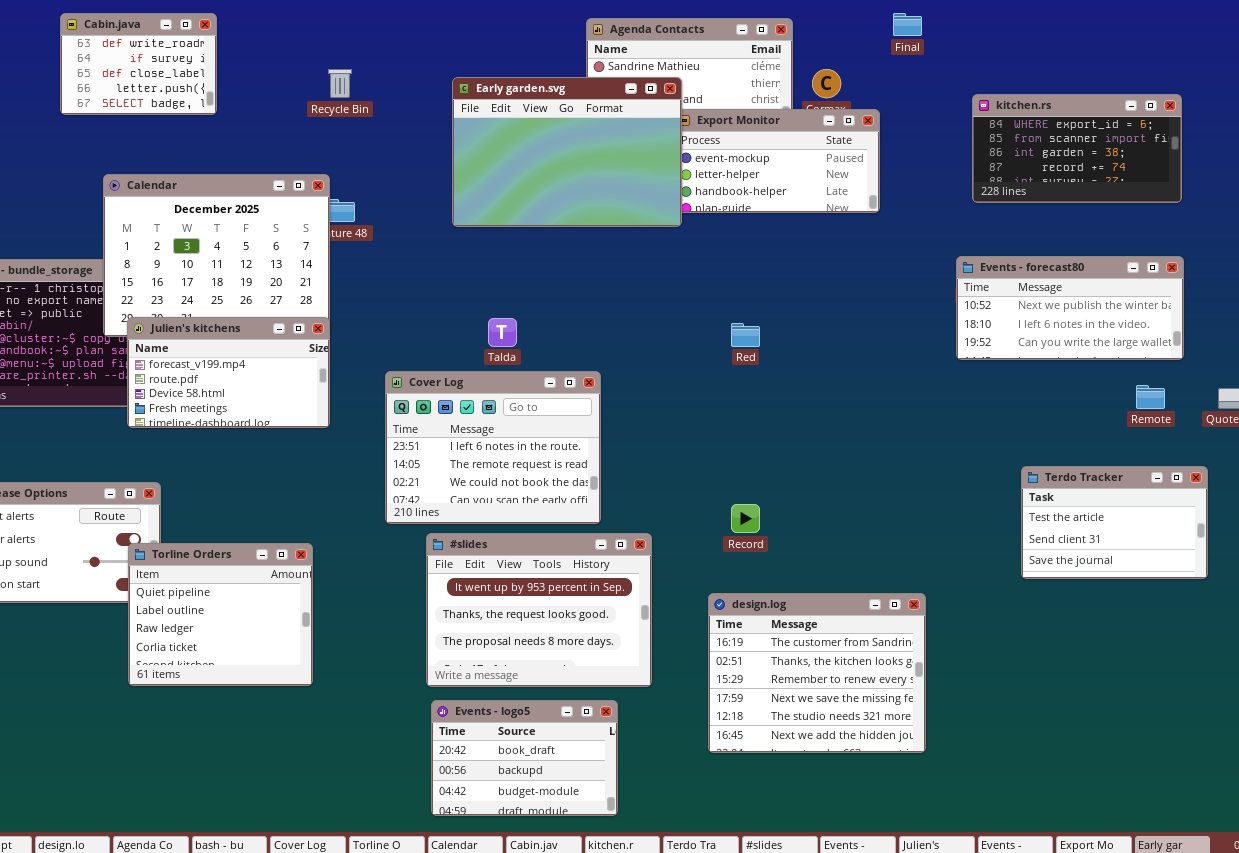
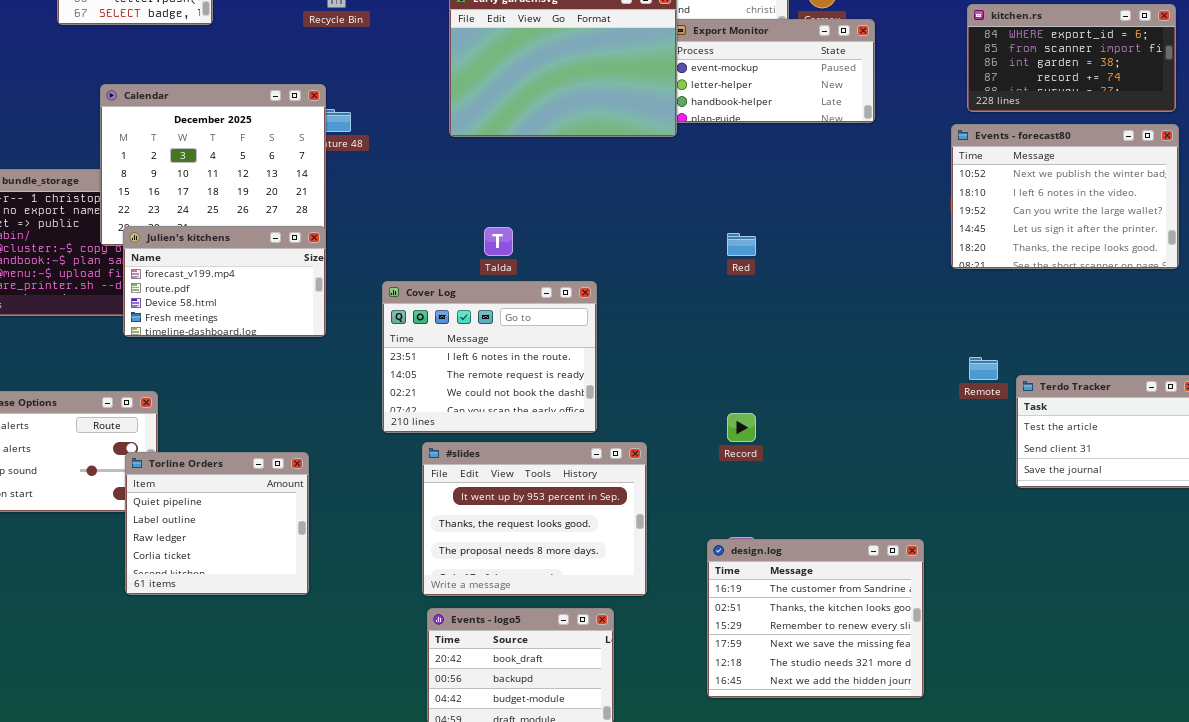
Events - forecast80: [956,256,1184,360] -> [951,124,1179,269], resized
Remote: [1136,385,1165,409] -> [969,357,998,380], moved
design.log: [708,593,926,753] -> [707,539,924,698], moved

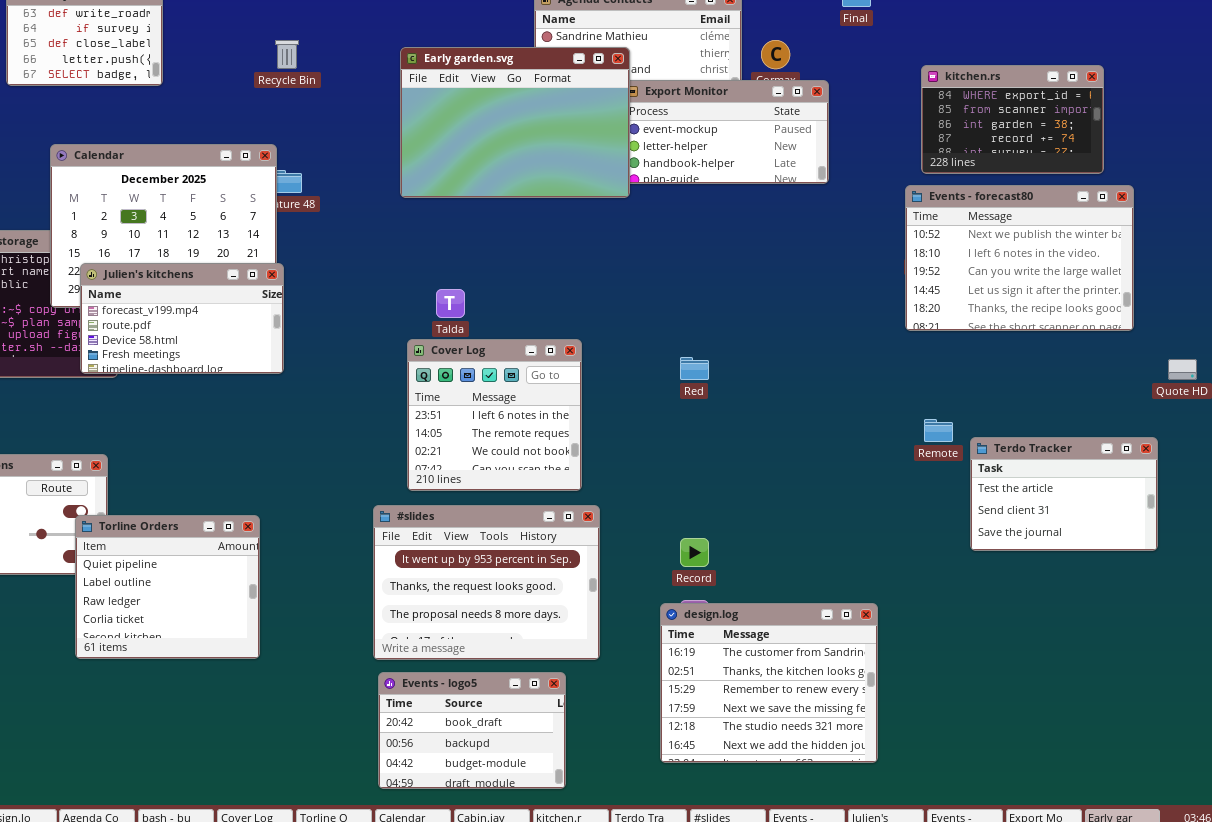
kitchen.rs: [967,4,1176,112] -> [921,65,1104,174], resized
Julien's kitchens: [123,226,326,337] -> [80,263,284,374], moved
Red: [727,233,756,256] -> [680,357,709,380], moved
Cover Log: [382,281,597,433] -> [407,339,582,491], moved, resized
Record: [727,413,756,442] -> [680,538,709,567], moved

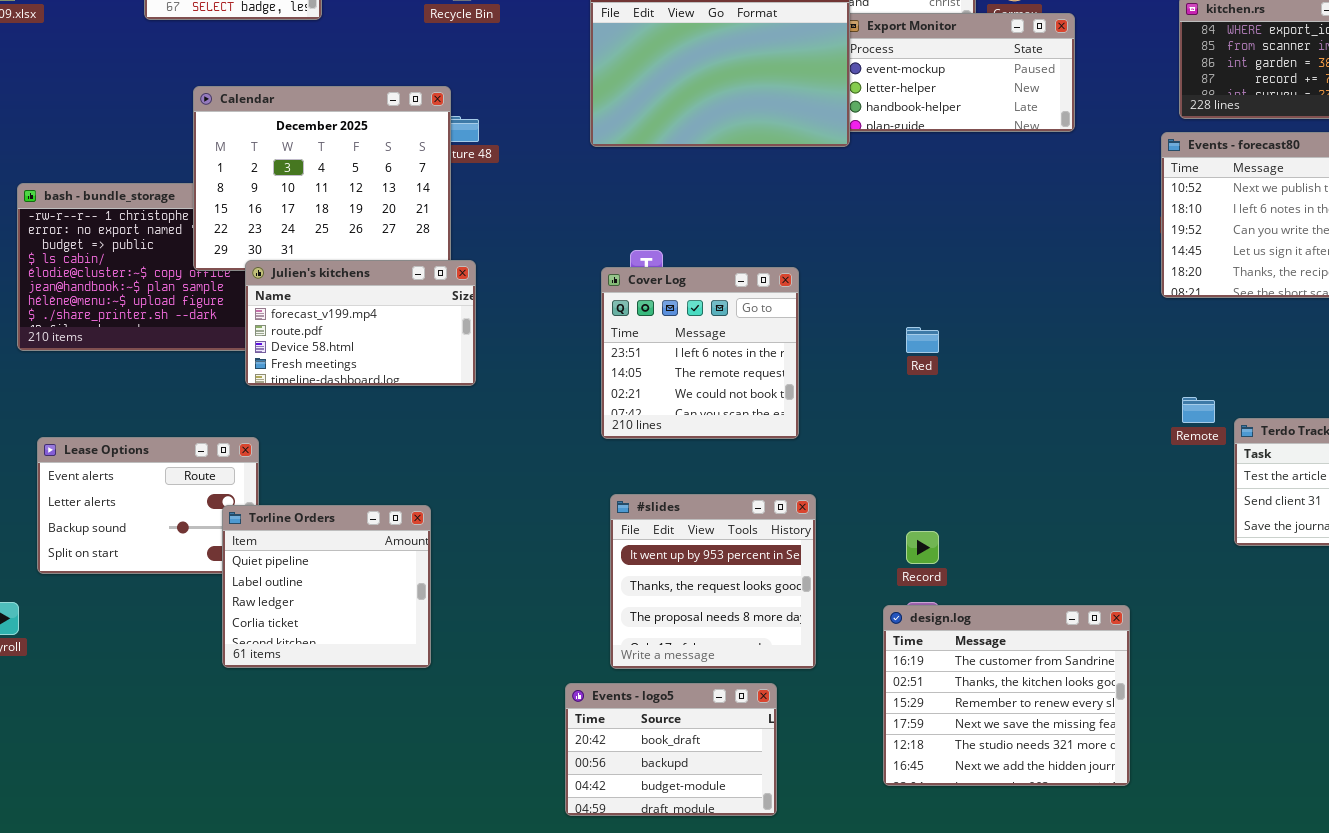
Julien's kitchens: [80,263,284,374] -> [245,260,476,386], moved
Cover Log: [407,339,582,491] -> [601,267,799,439], moved
#slides: [373,505,600,660] -> [610,494,816,669], resized

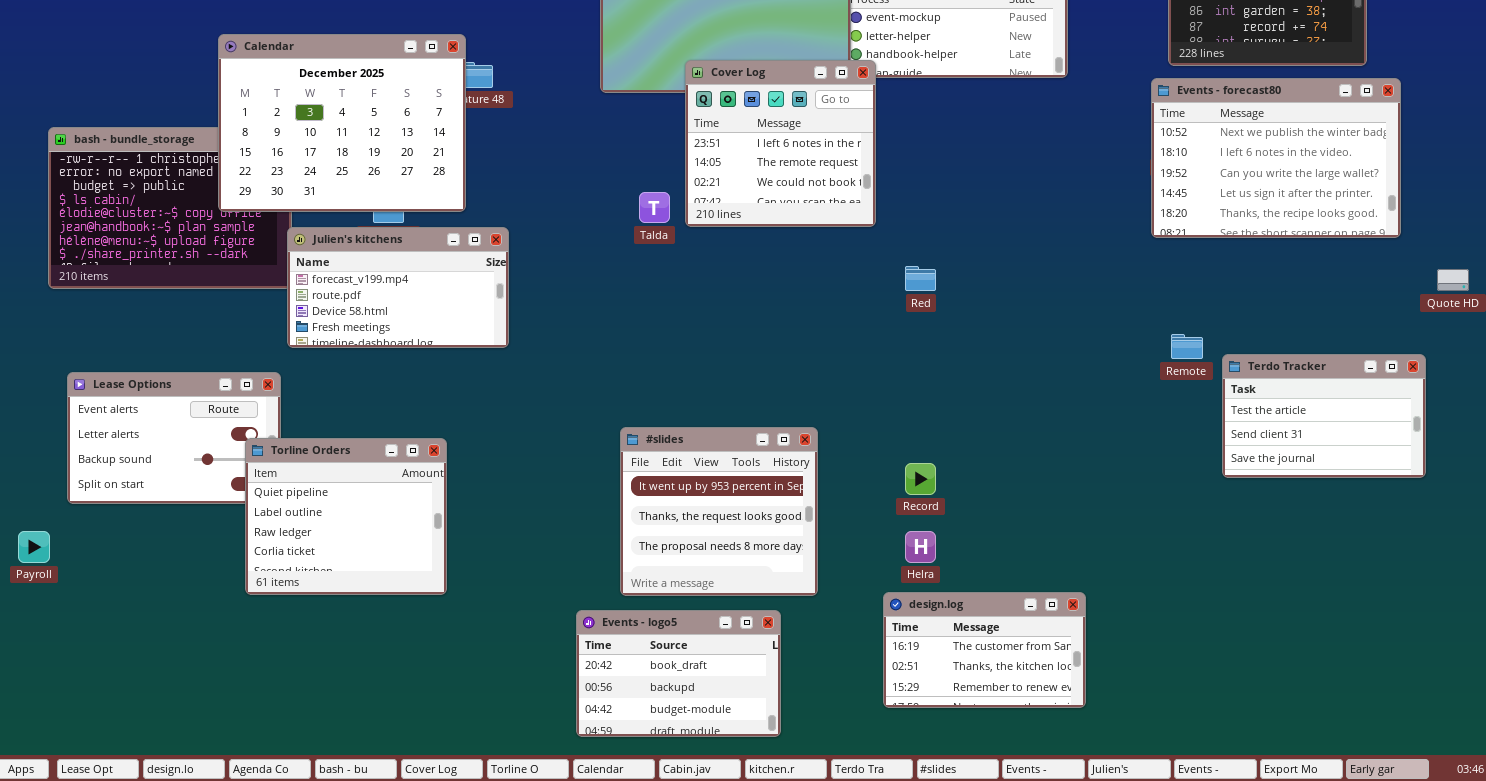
Julien's kitchens: [245,260,476,386] -> [287,227,509,348], moved
Cover Log: [601,267,799,439] -> [685,60,876,227], moved
design.log: [883,605,1130,786] -> [883,592,1086,708], resized

